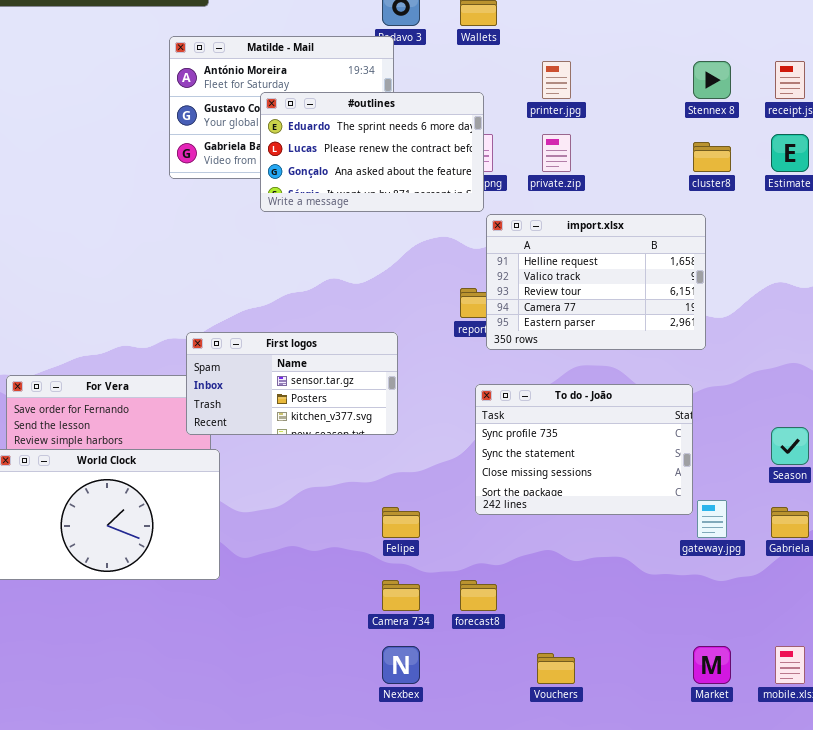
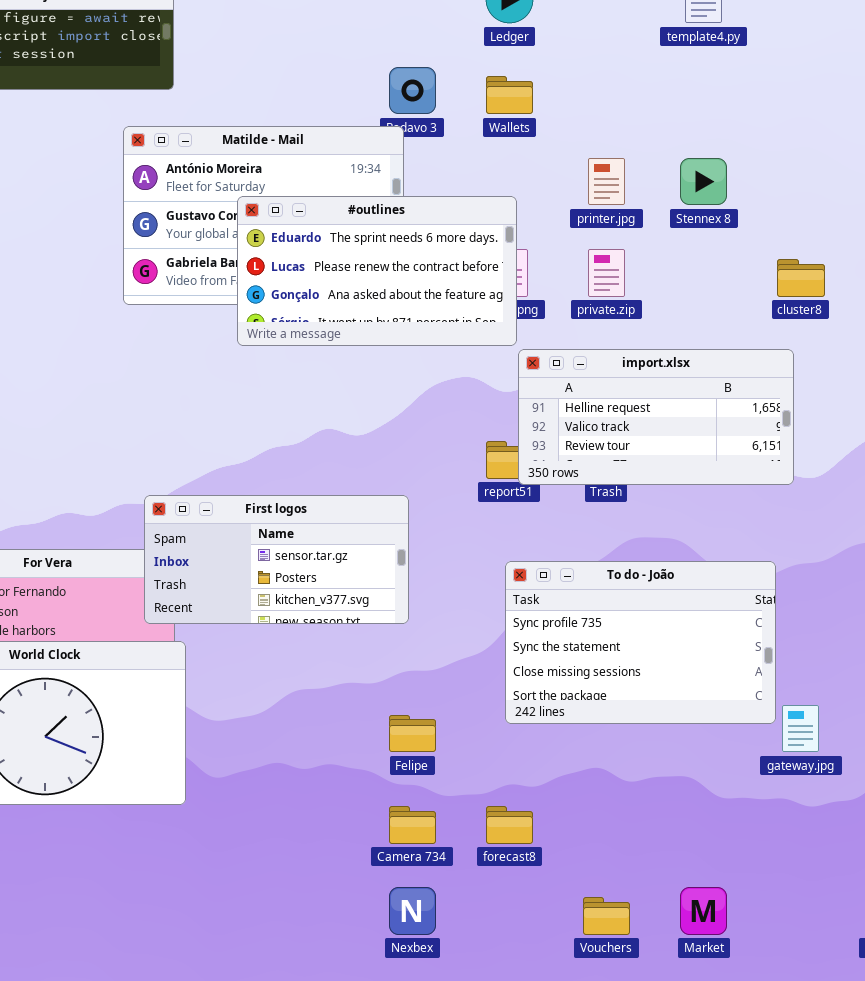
Stennex 8: [693,61,731,99] -> [680,158,727,205], moved
import.xlsx: [486,214,706,350] -> [518,349,794,485], resized
Market: [693,646,731,684] -> [680,887,727,935], moved

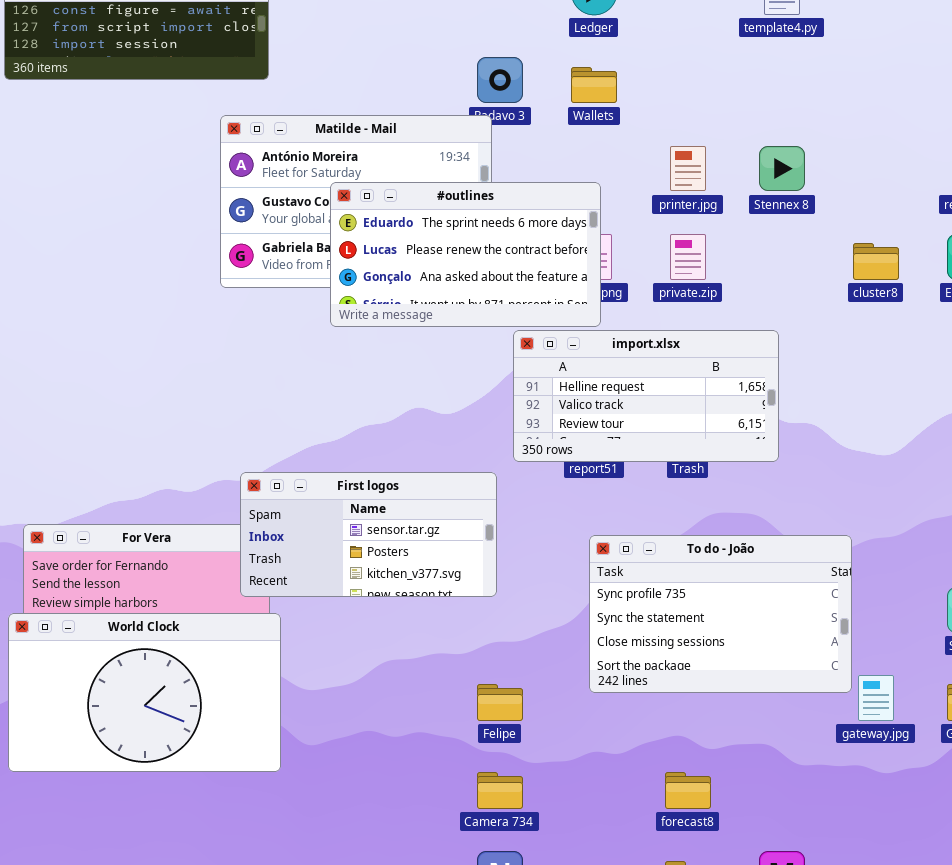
import.xlsx: [518,349,794,485] -> [513,330,779,462], moved
forecast8: [486,806,533,844] -> [665,772,711,809], moved

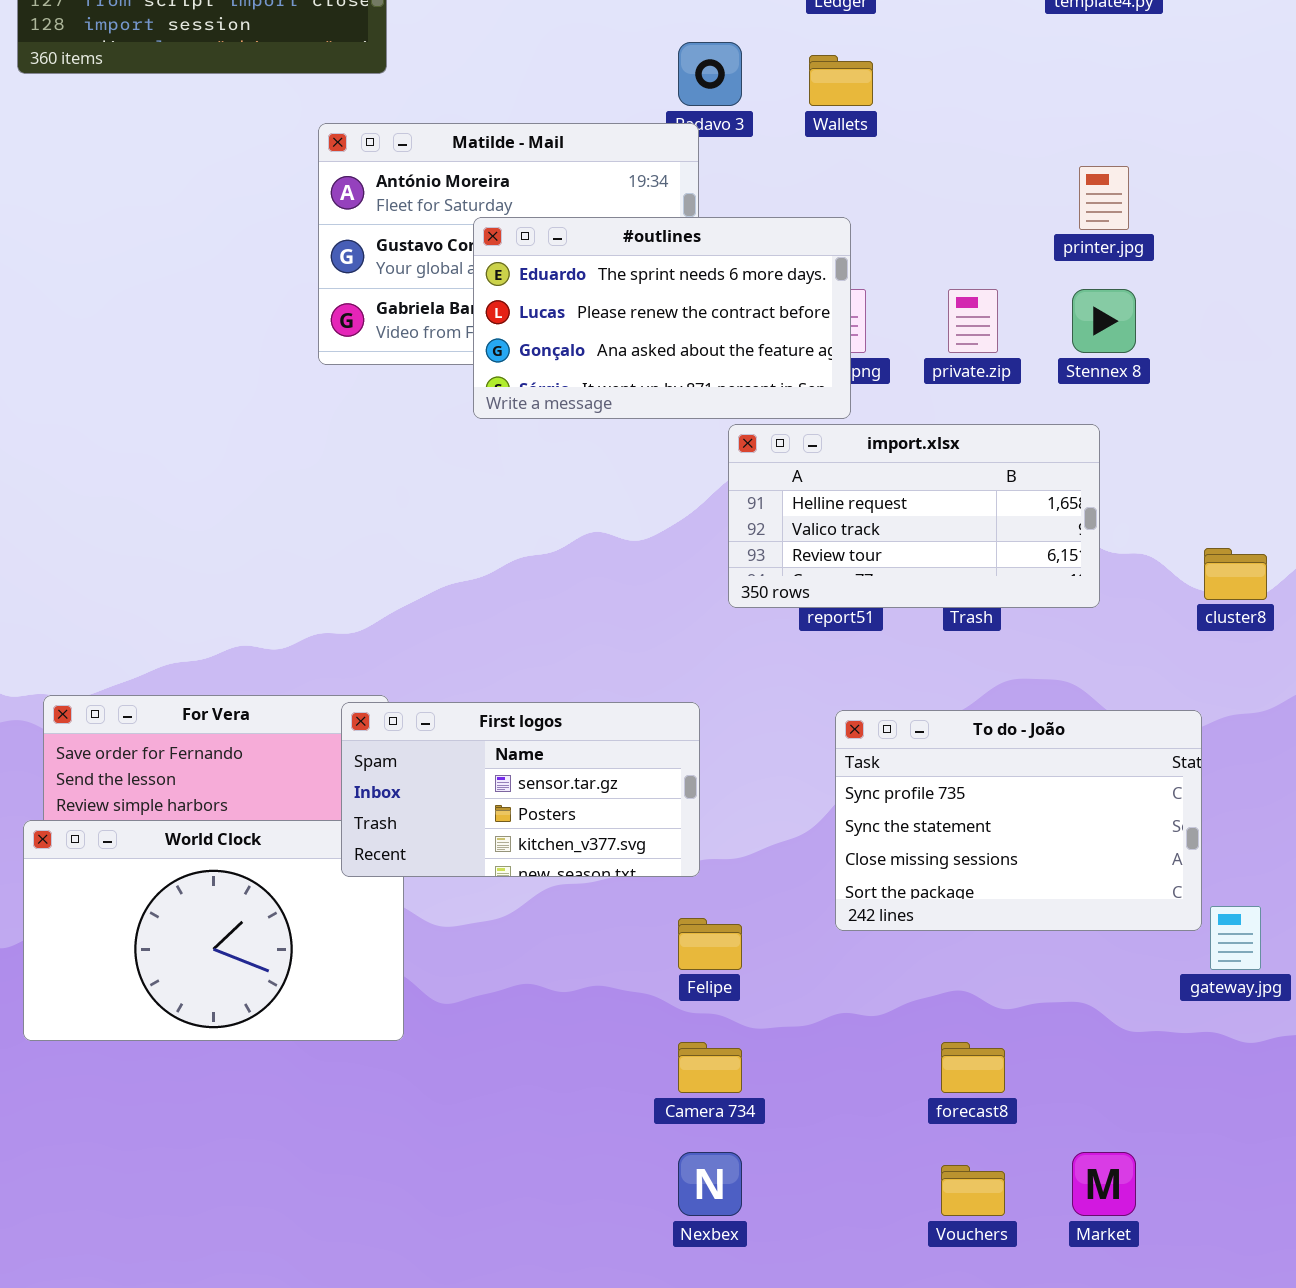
printer.jpg: [670,146,706,191] -> [1079,166,1129,230], moved
Stennex 8: [759,146,805,191] -> [1072,289,1136,353], moved
cluster8: [853,243,899,280] -> [1204,548,1267,600], moved
First logos: [240,472,497,597] -> [341,702,700,877], moved

